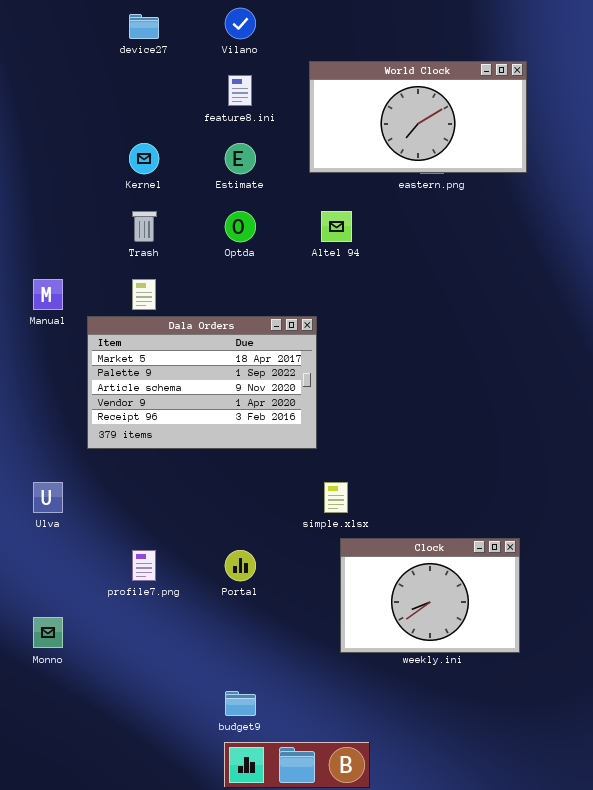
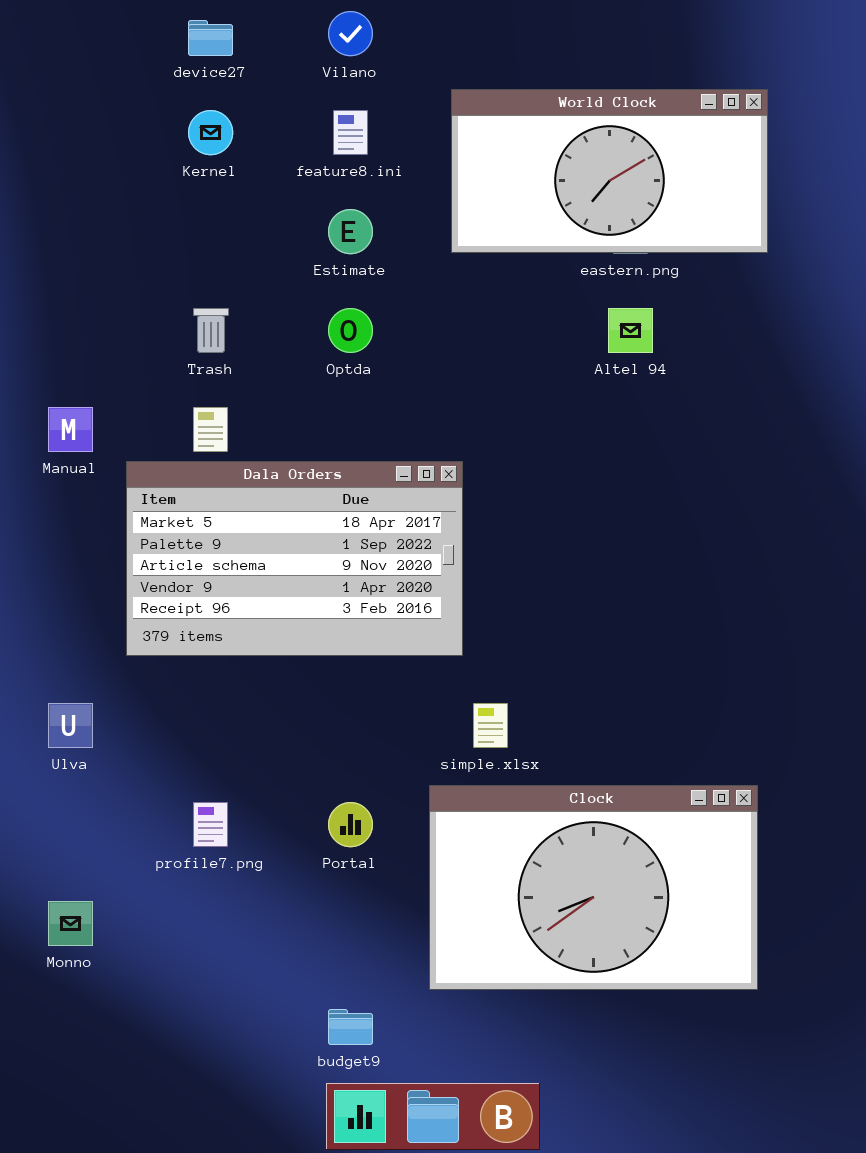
Kernel: [129,143,159,174] -> [188,110,233,155], moved
Altel 94: [321,211,352,242] -> [608,308,653,353], moved
Clock: [340,538,520,653] -> [429,785,758,990], resized

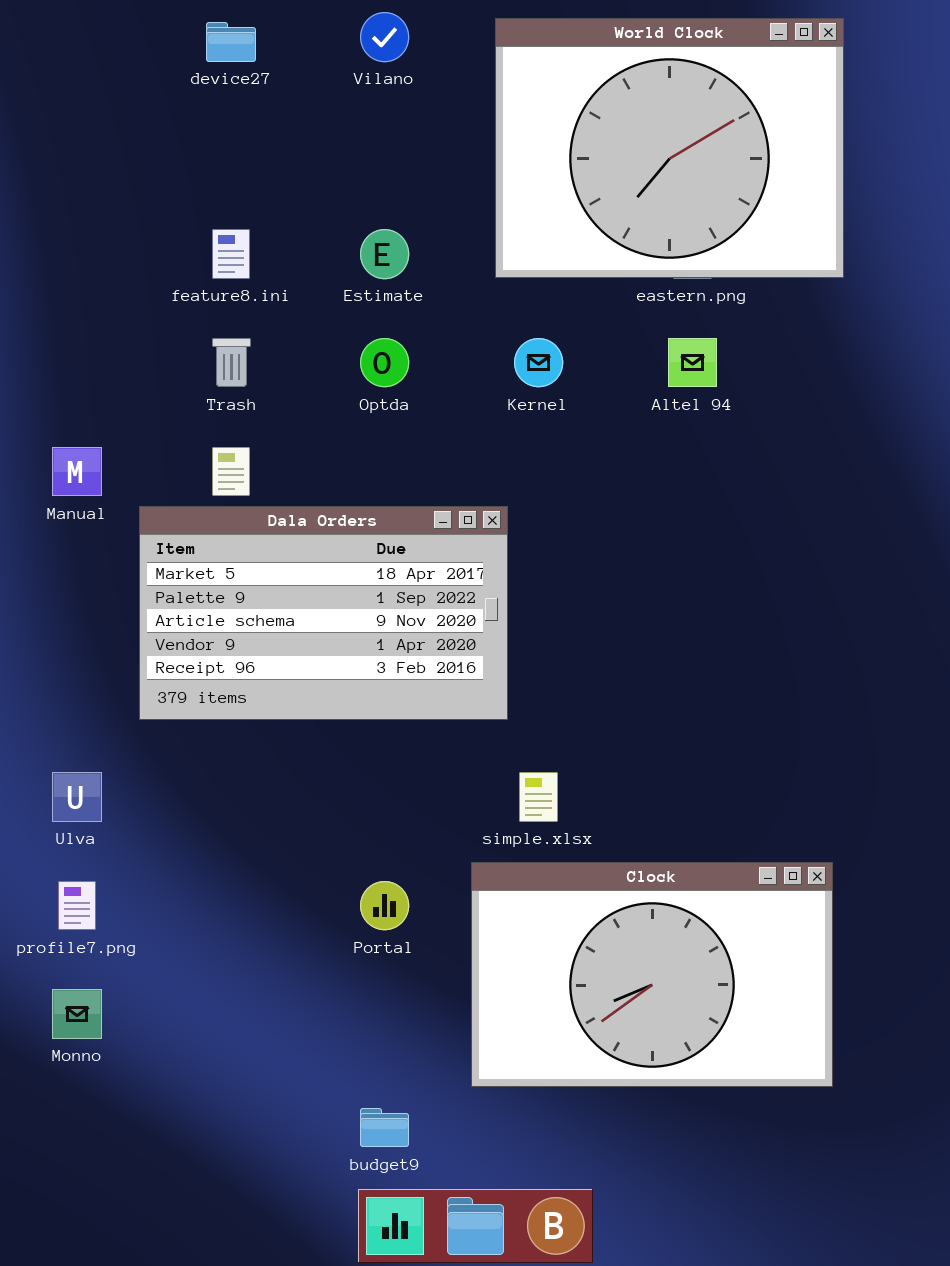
World Clock: [451,89,768,253] -> [495,18,844,278], resized
Kernel: [188,110,233,155] -> [514,338,563,387], moved
feature8.ini: [333,110,368,155] -> [212,229,250,279], moved
profile7.png: [193,802,228,847] -> [58,881,96,930], moved

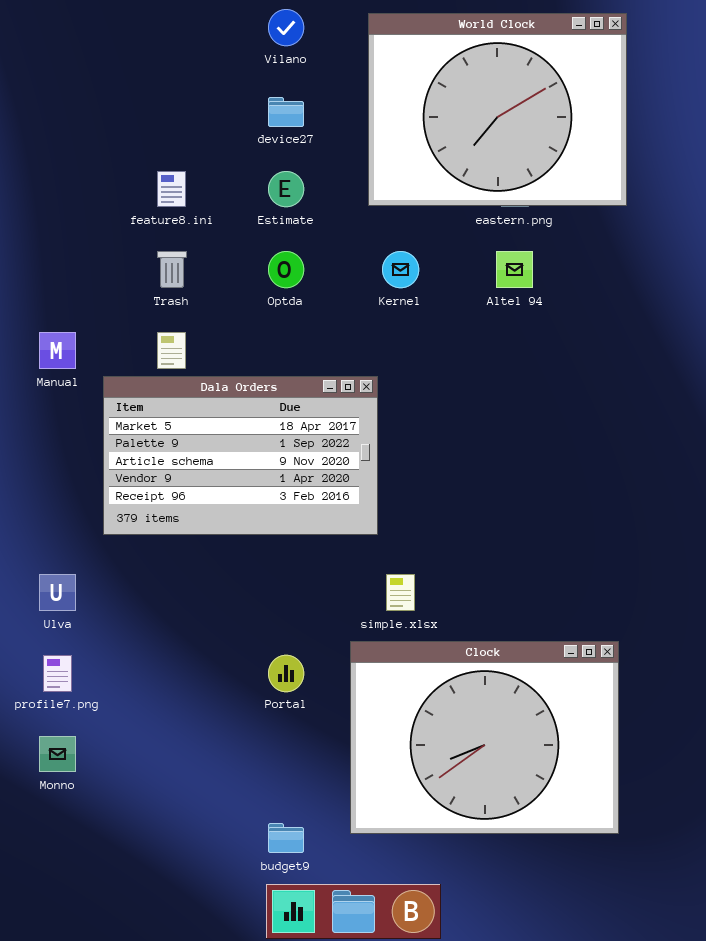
device27: [206,22,256,62] -> [268,97,304,127], moved
Clock: [471,862,833,1087] -> [350,641,619,834], resized

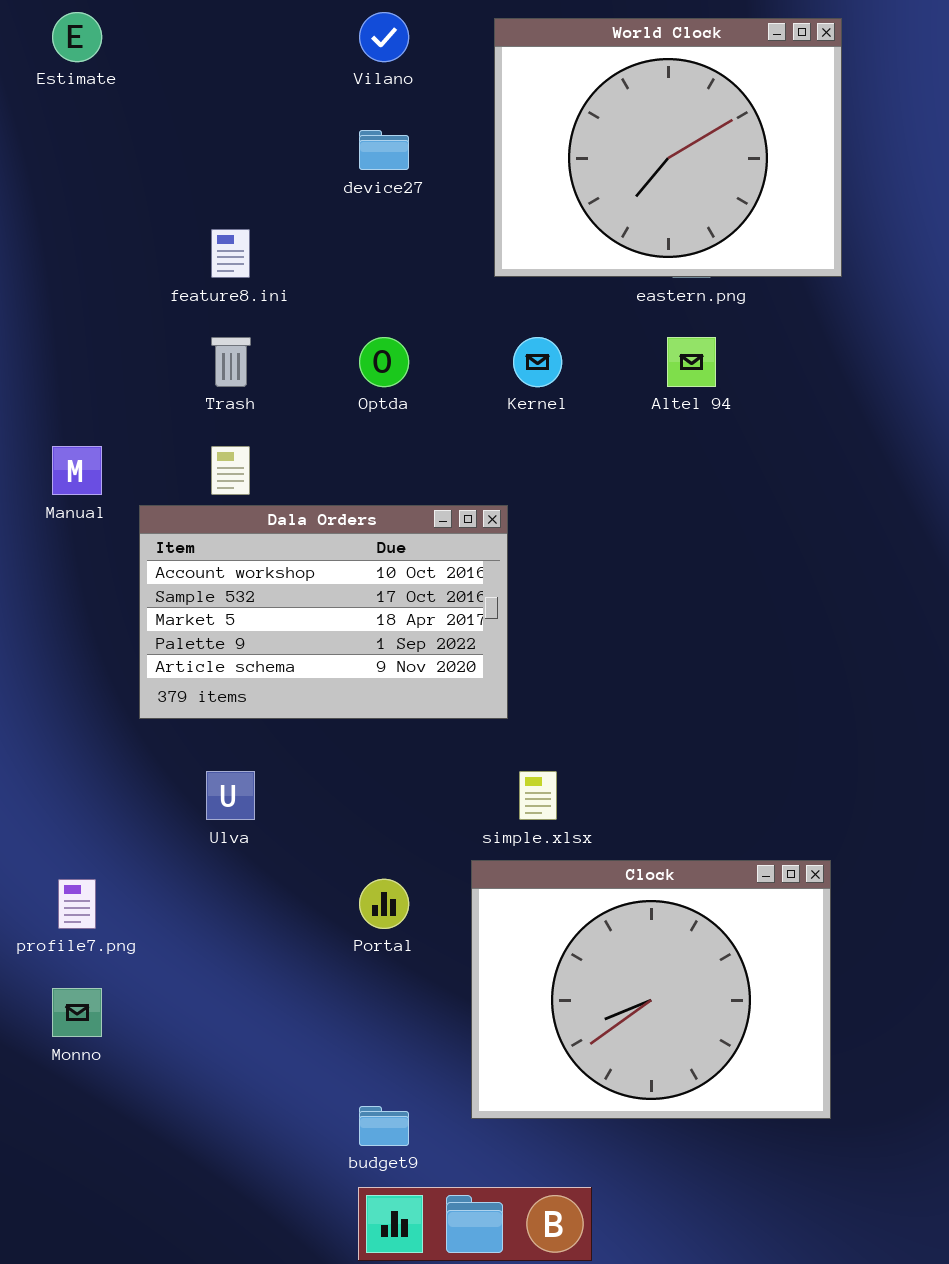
Estimate: [268,171,304,207] -> [52,12,102,62], moved
Dala Orders: [103,376,378,535] -> [139,505,508,719], scrolled up 2 rows
Ulva: [39,574,76,611] -> [206,771,255,820], moved

